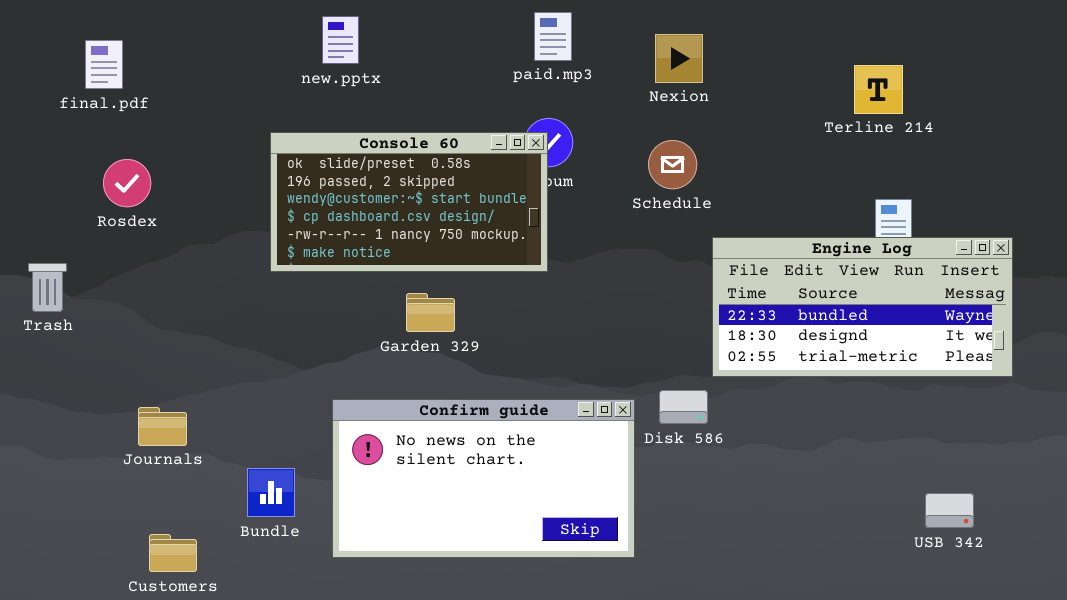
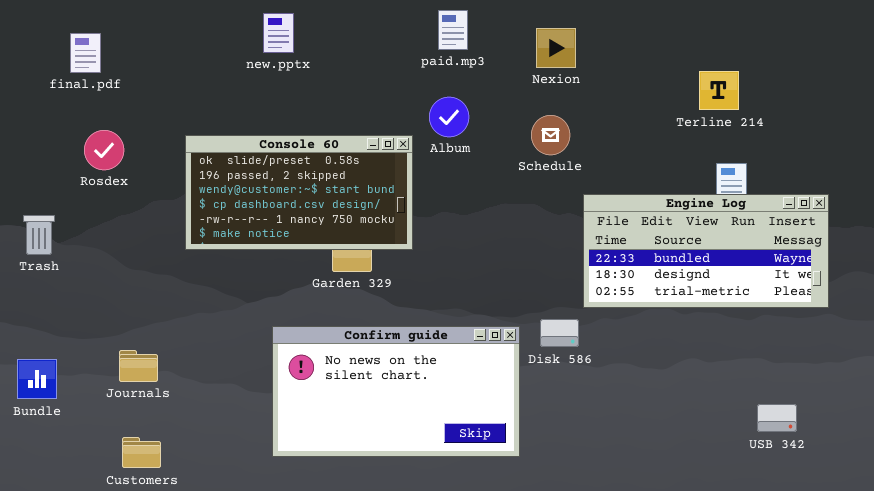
Terline 214: [854,65,903,114] -> [699,71,739,110], moved
Console 60: [270,132,548,272] -> [185,135,413,250], moved
Journals: [138,407,187,446] -> [119,350,158,382], moved
Bundle: [247,468,295,517] -> [17,359,57,399], moved

